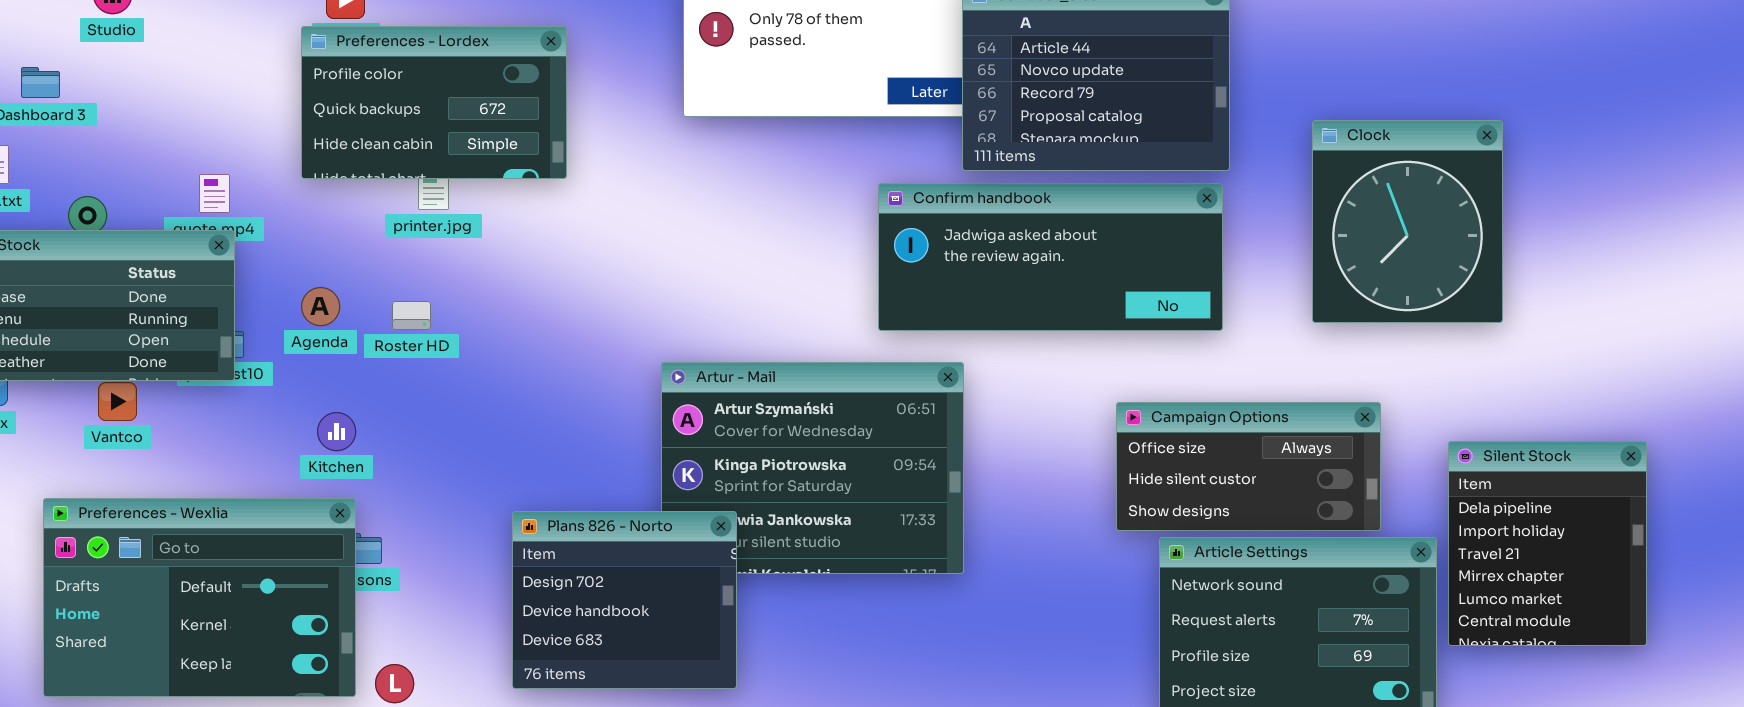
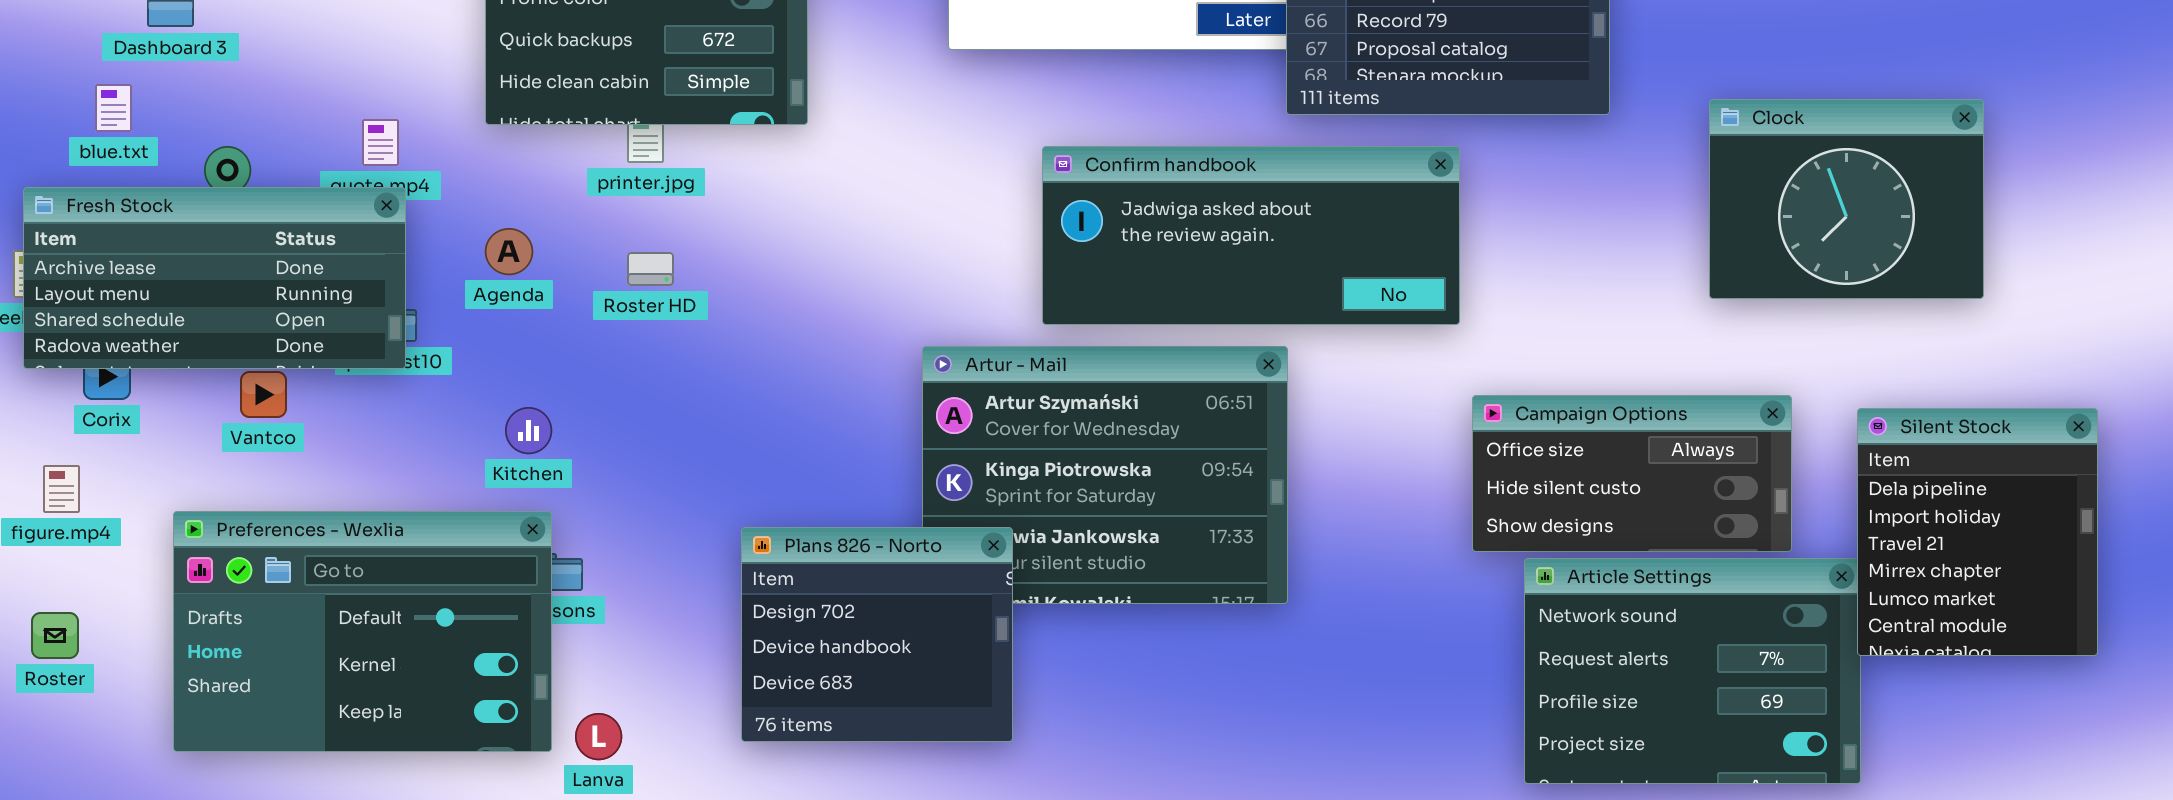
Clock: [1312,120,1503,323] -> [1709,99,1984,299], resized
Confirm handbook: [878,183,1223,331] -> [1042,146,1460,325], moved
Agenda: [301,287,340,326] -> [485,228,533,275], moved
Roster HD: [392,301,431,330] -> [627,252,674,286], moved
Silent Stock: [1448,441,1647,646] -> [1857,408,2098,656], moved

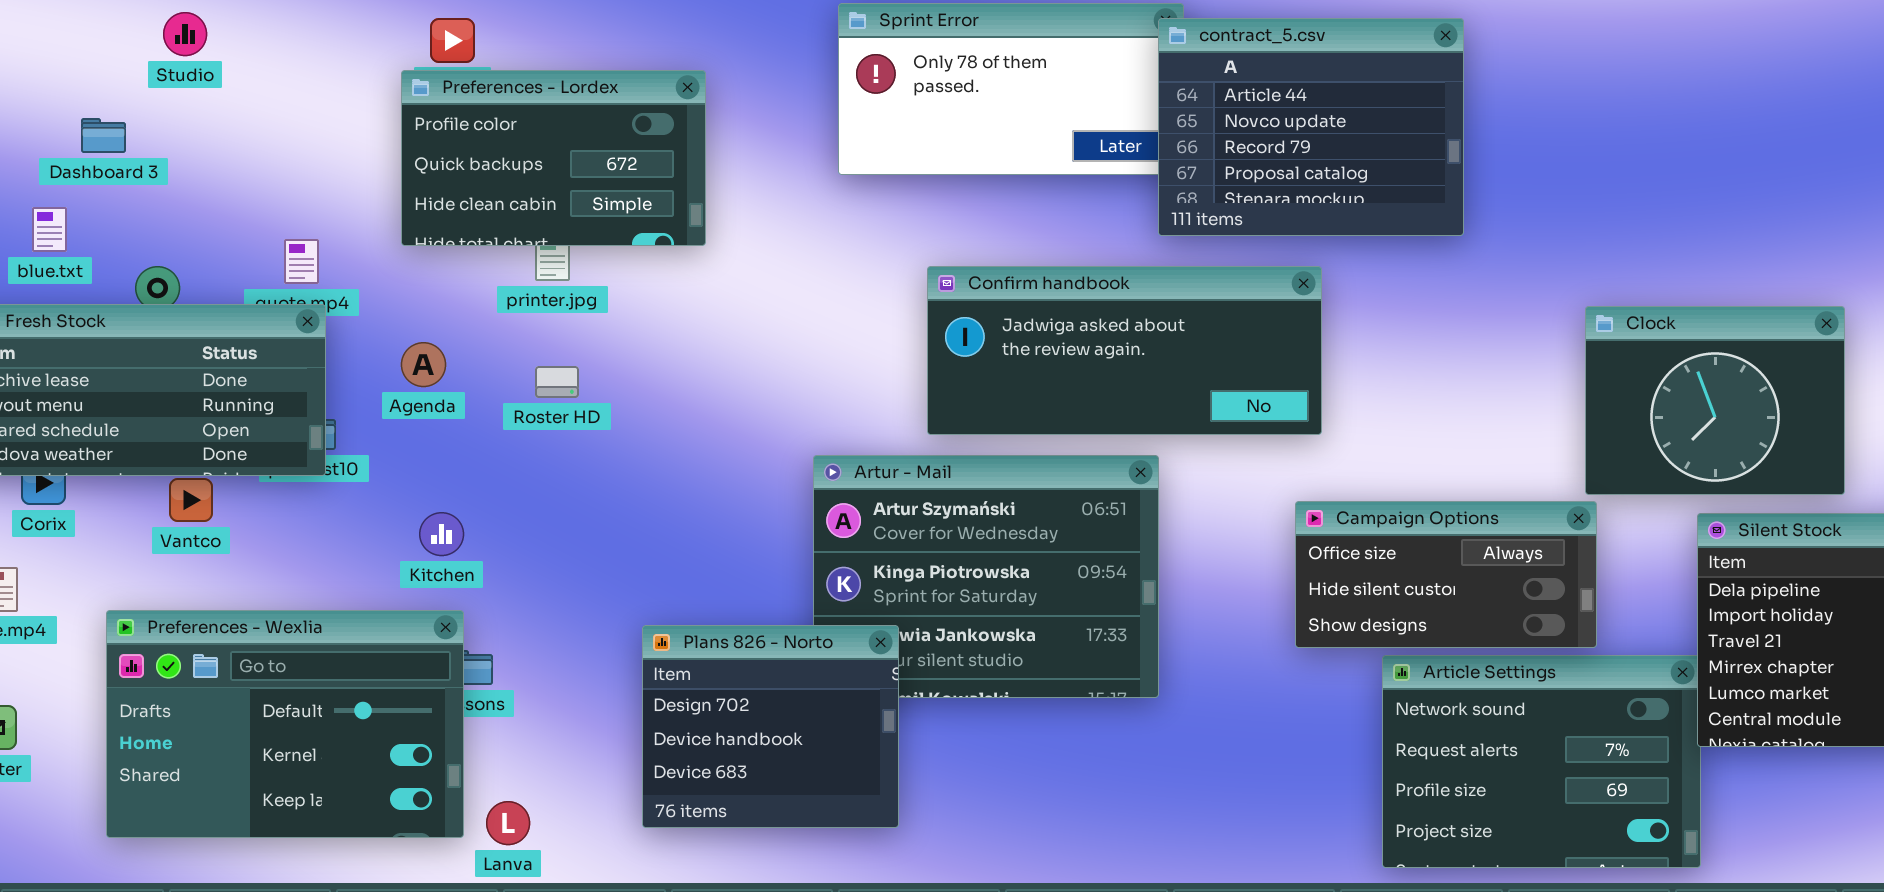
Clock: [1709,99,1984,299] -> [1585,306,1845,495], moved
Campaign Options: [1472,395,1792,552] -> [1295,501,1597,648], moved

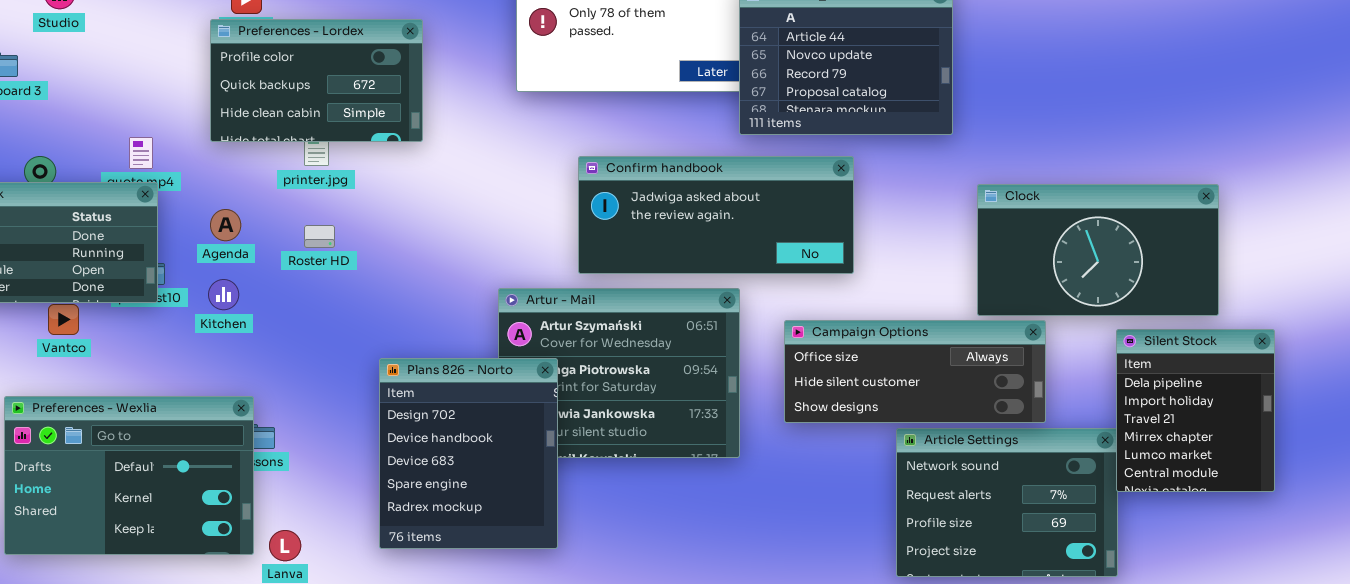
Clock: [1585,306,1845,495] -> [977,184,1219,316], resized
Campaign Options: [1295,501,1597,648] -> [784,320,1046,423], resized
Kitchen: [419,512,464,556] -> [208,279,239,310], moved
Plans 826 - Norto: [642,625,899,828] -> [379,358,558,549], resized

